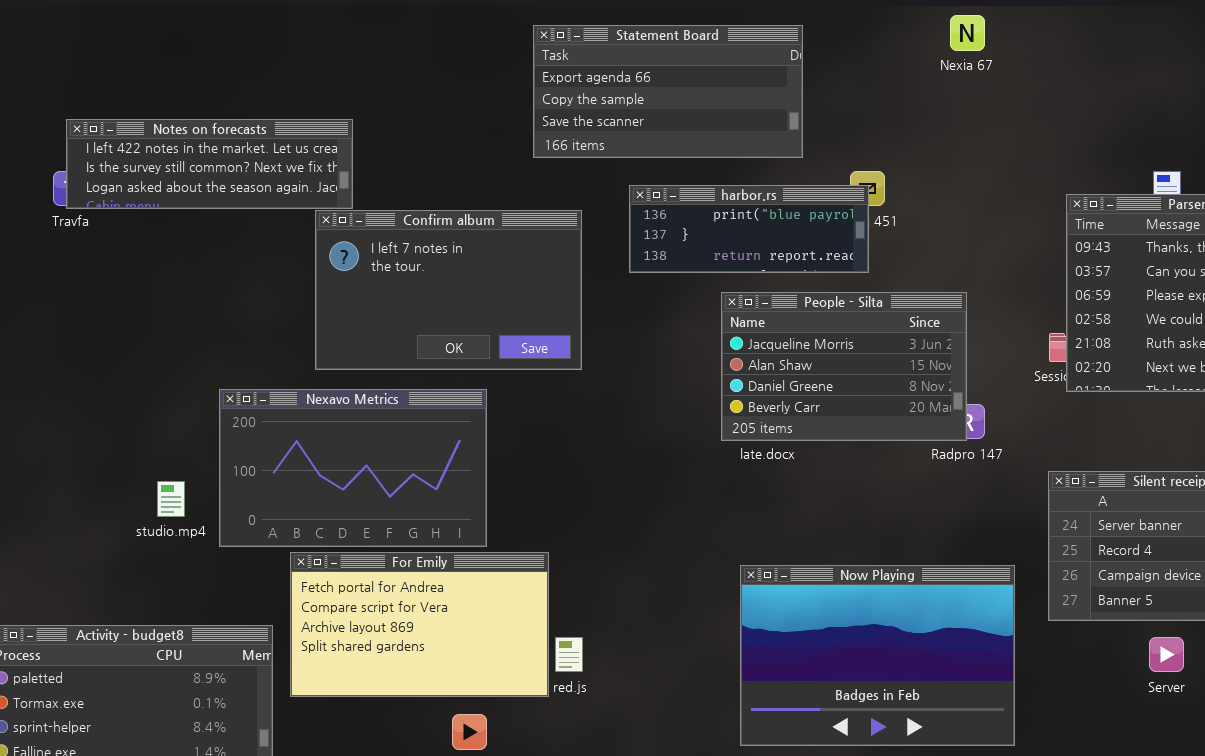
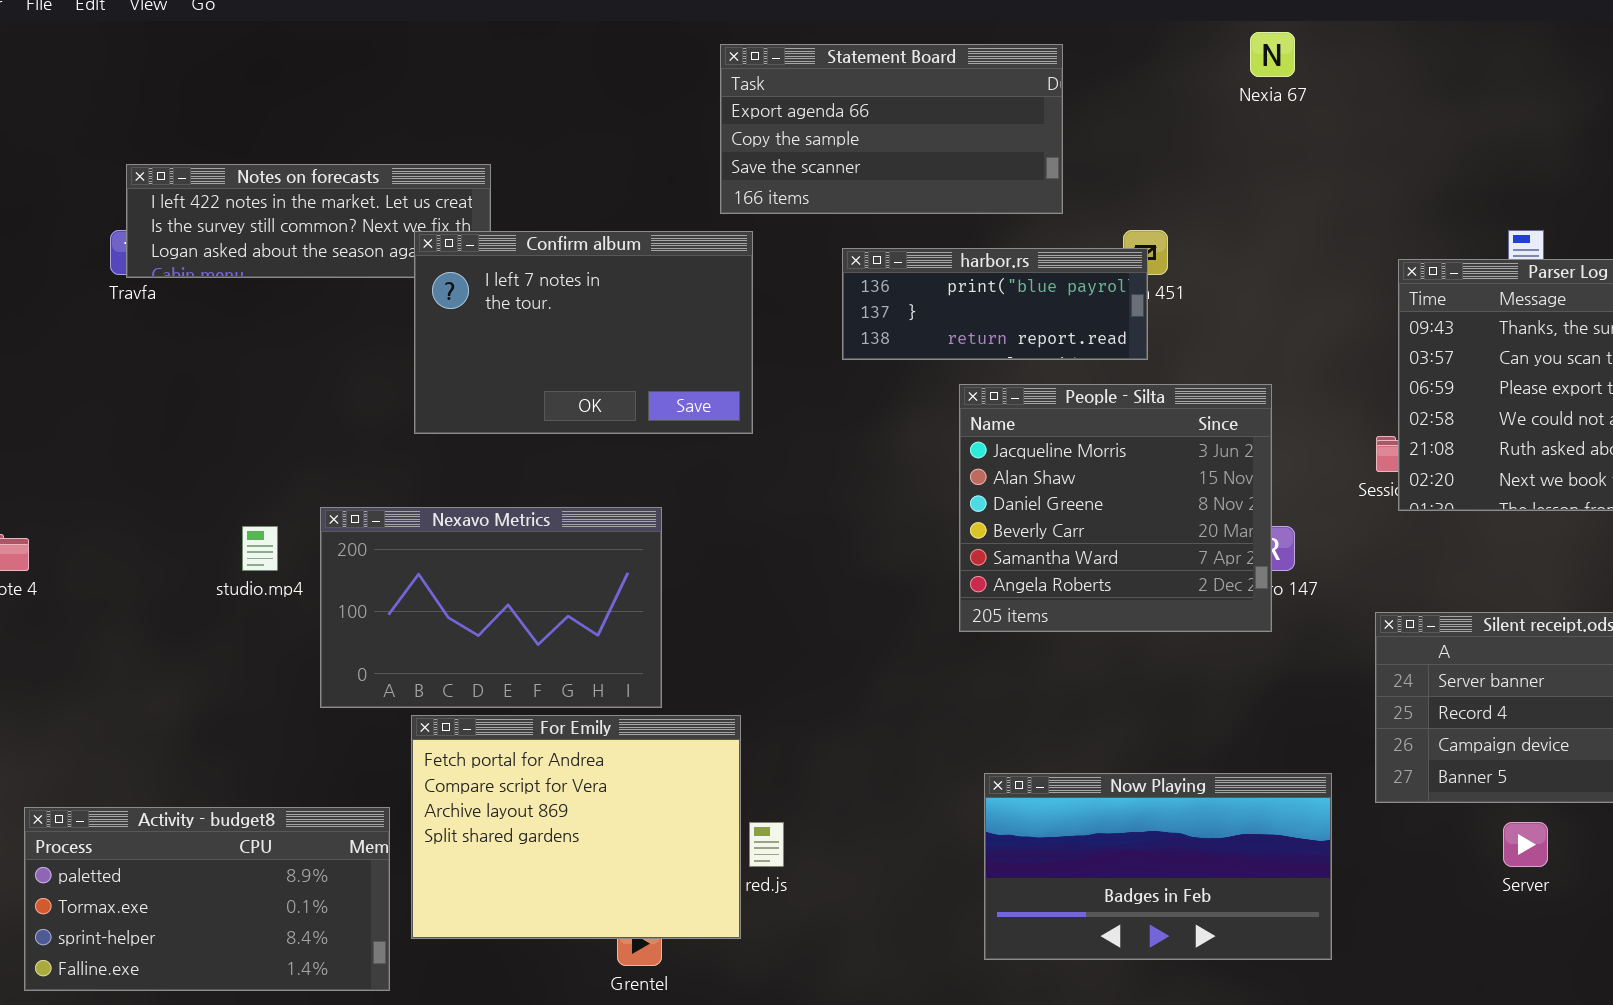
Confirm album: [315,210,582,370] -> [414,231,753,434], moved
People - Silta: [721,292,967,441] -> [959,384,1272,632], resized
studio.mp4: [157,481,185,517] -> [242,526,278,571], moved
For Emily: [290,552,549,697] -> [411,715,741,939], resized
Now Playing: [740,565,1015,746] -> [984,773,1332,960], resized

